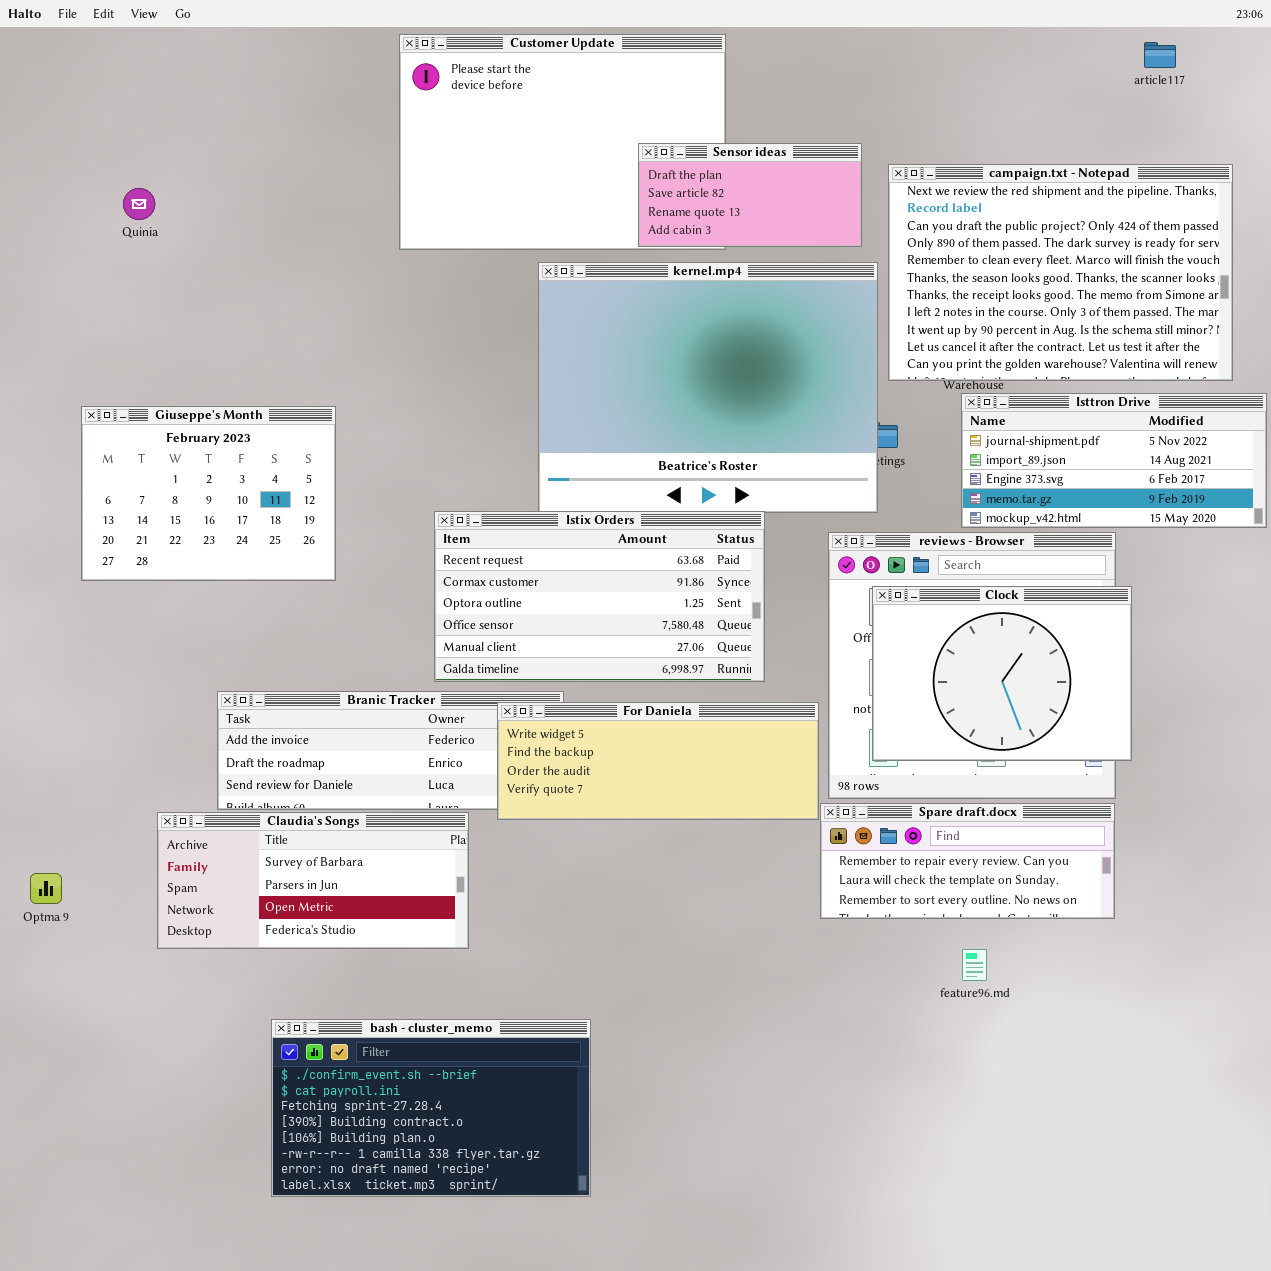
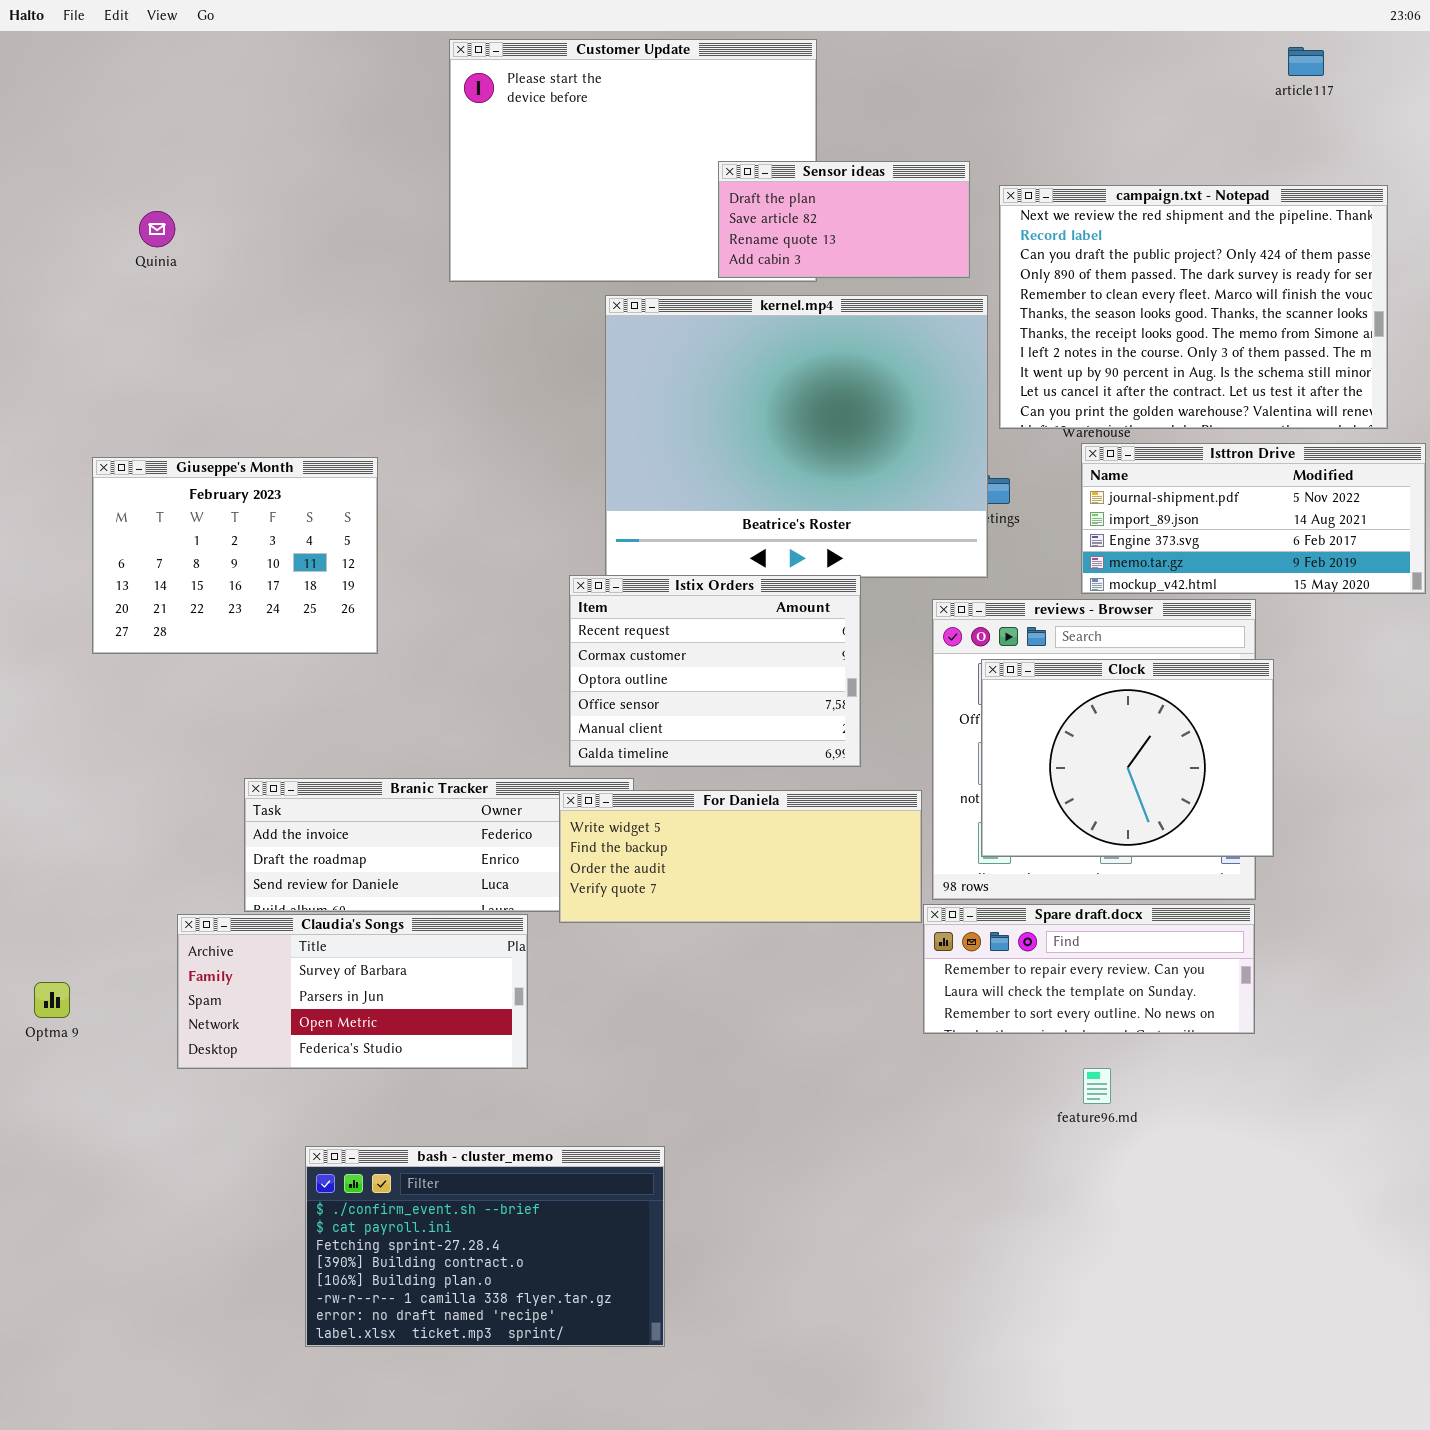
Istix Orders: [434,511,765,682] -> [569,575,861,767], resized

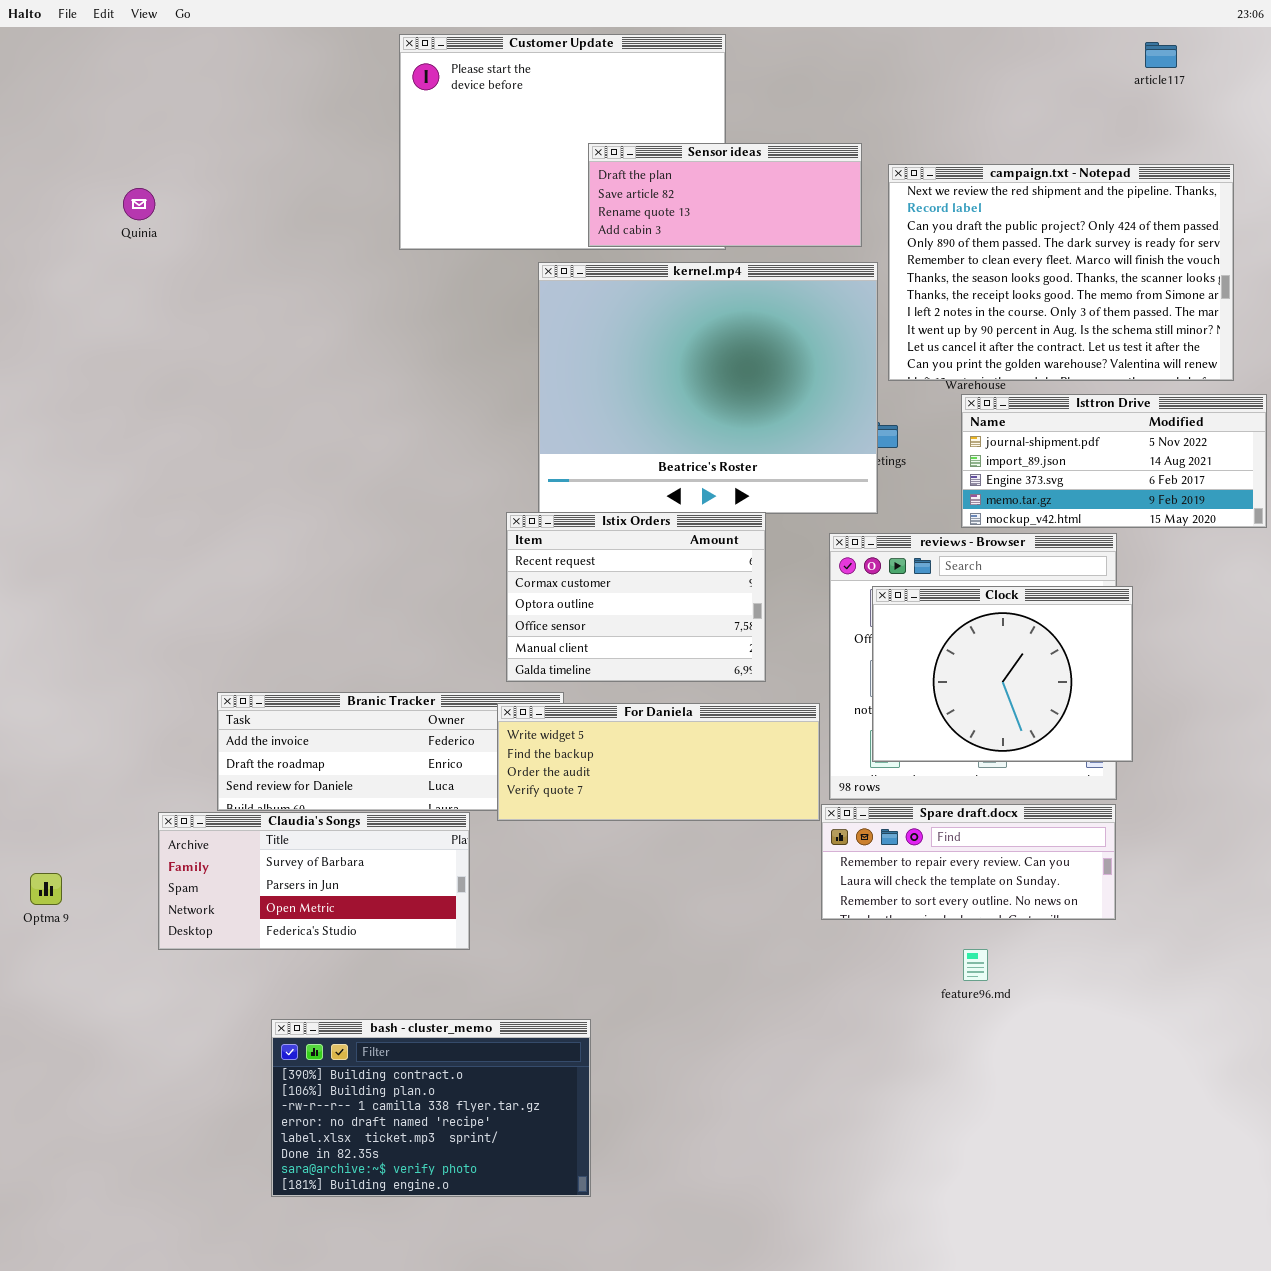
Sensor ideas: [718,161,970,278] -> [588,143,862,247], resized
Giuseppe's Month: [92,457,378,654] -> none, closed
bash - cluster_memo: [305,1146,665,1347] -> [271,1019,591,1197], scrolled down 3 rows

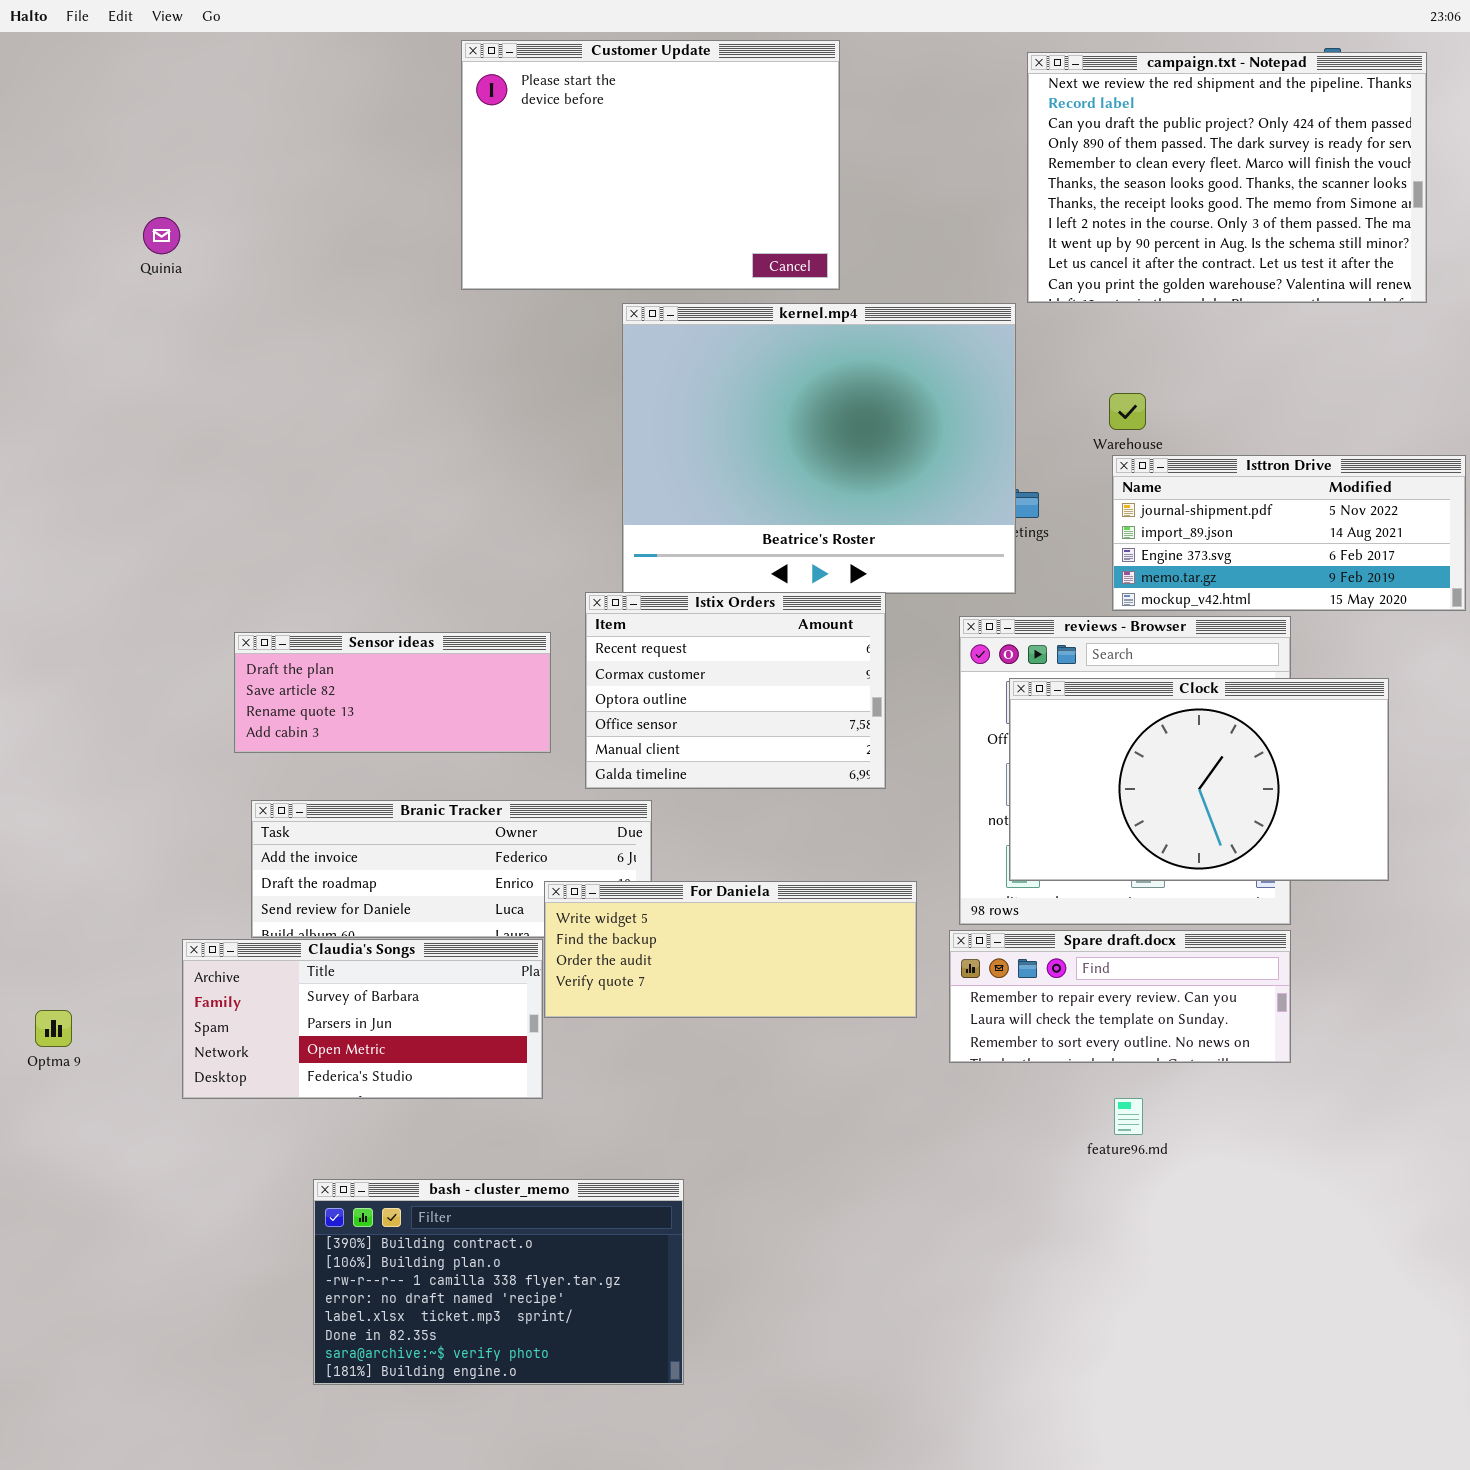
Sensor ideas: [588,143,862,247] -> [234,632,551,753], moved
campaign.txt - Notepad: [888,164,1234,381] -> [1027,52,1427,303], moved
Clock: [872,586,1133,762] -> [1009,678,1389,881], resized
For Daniela: [497,703,820,821] -> [544,881,917,1018], moved

